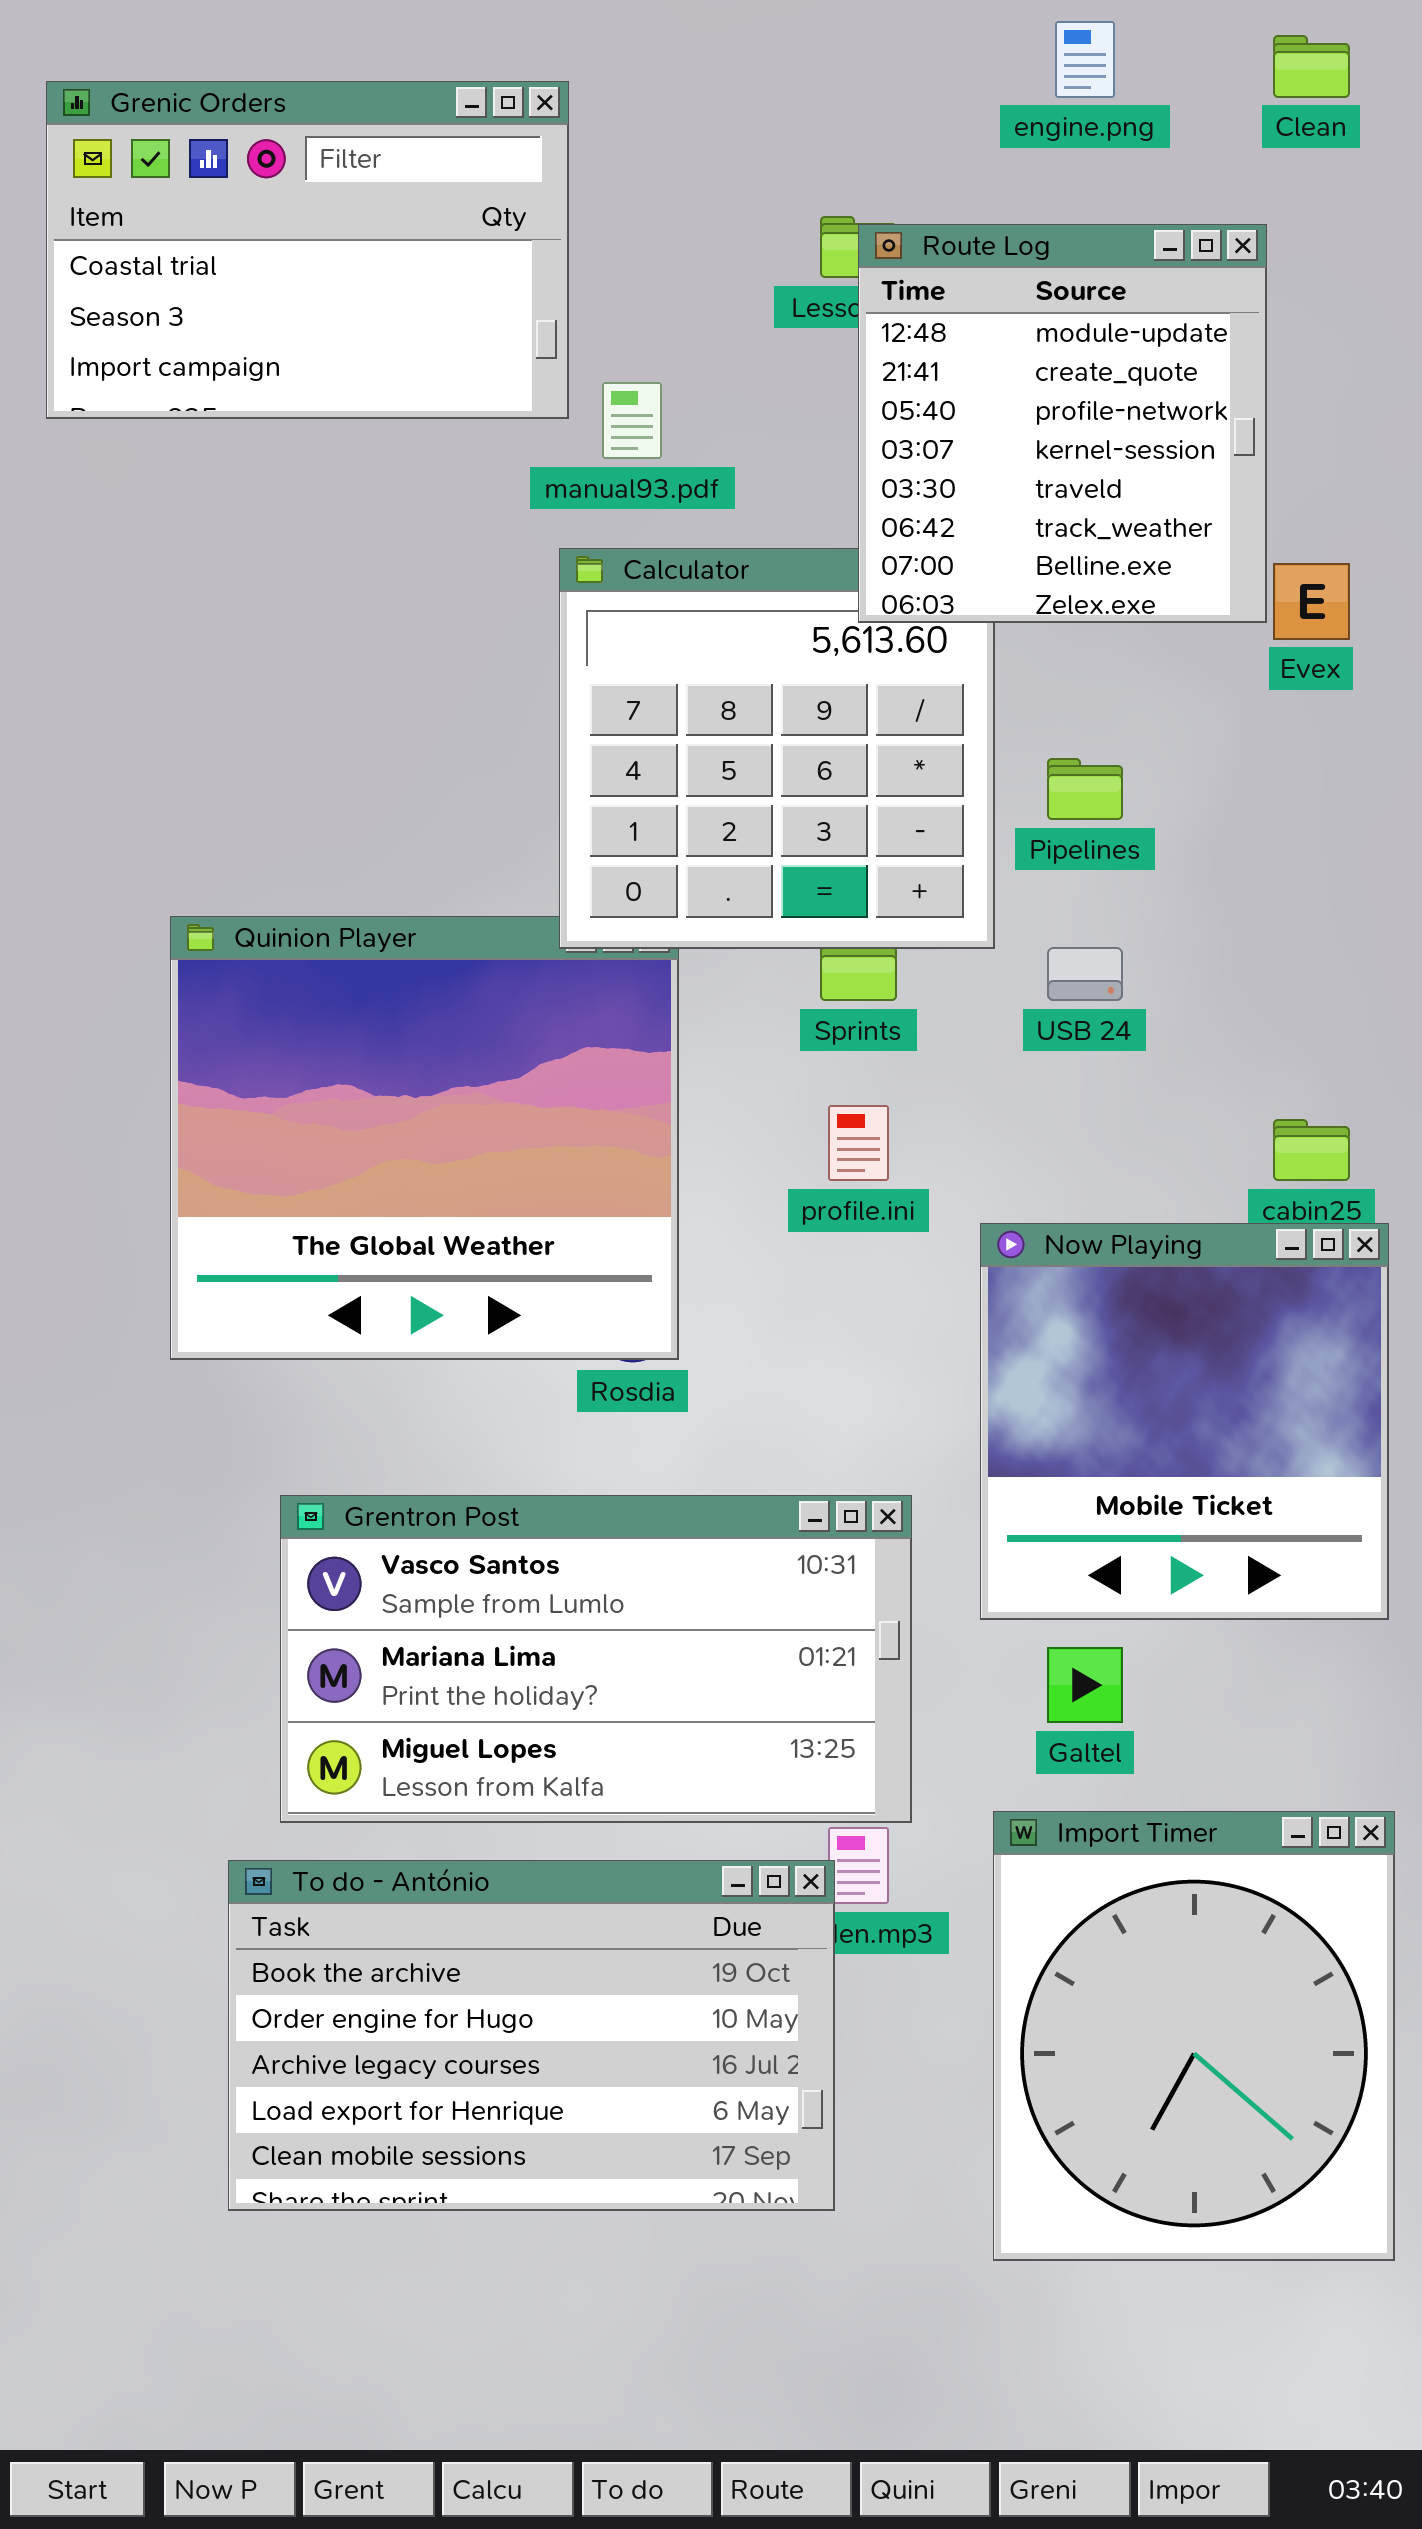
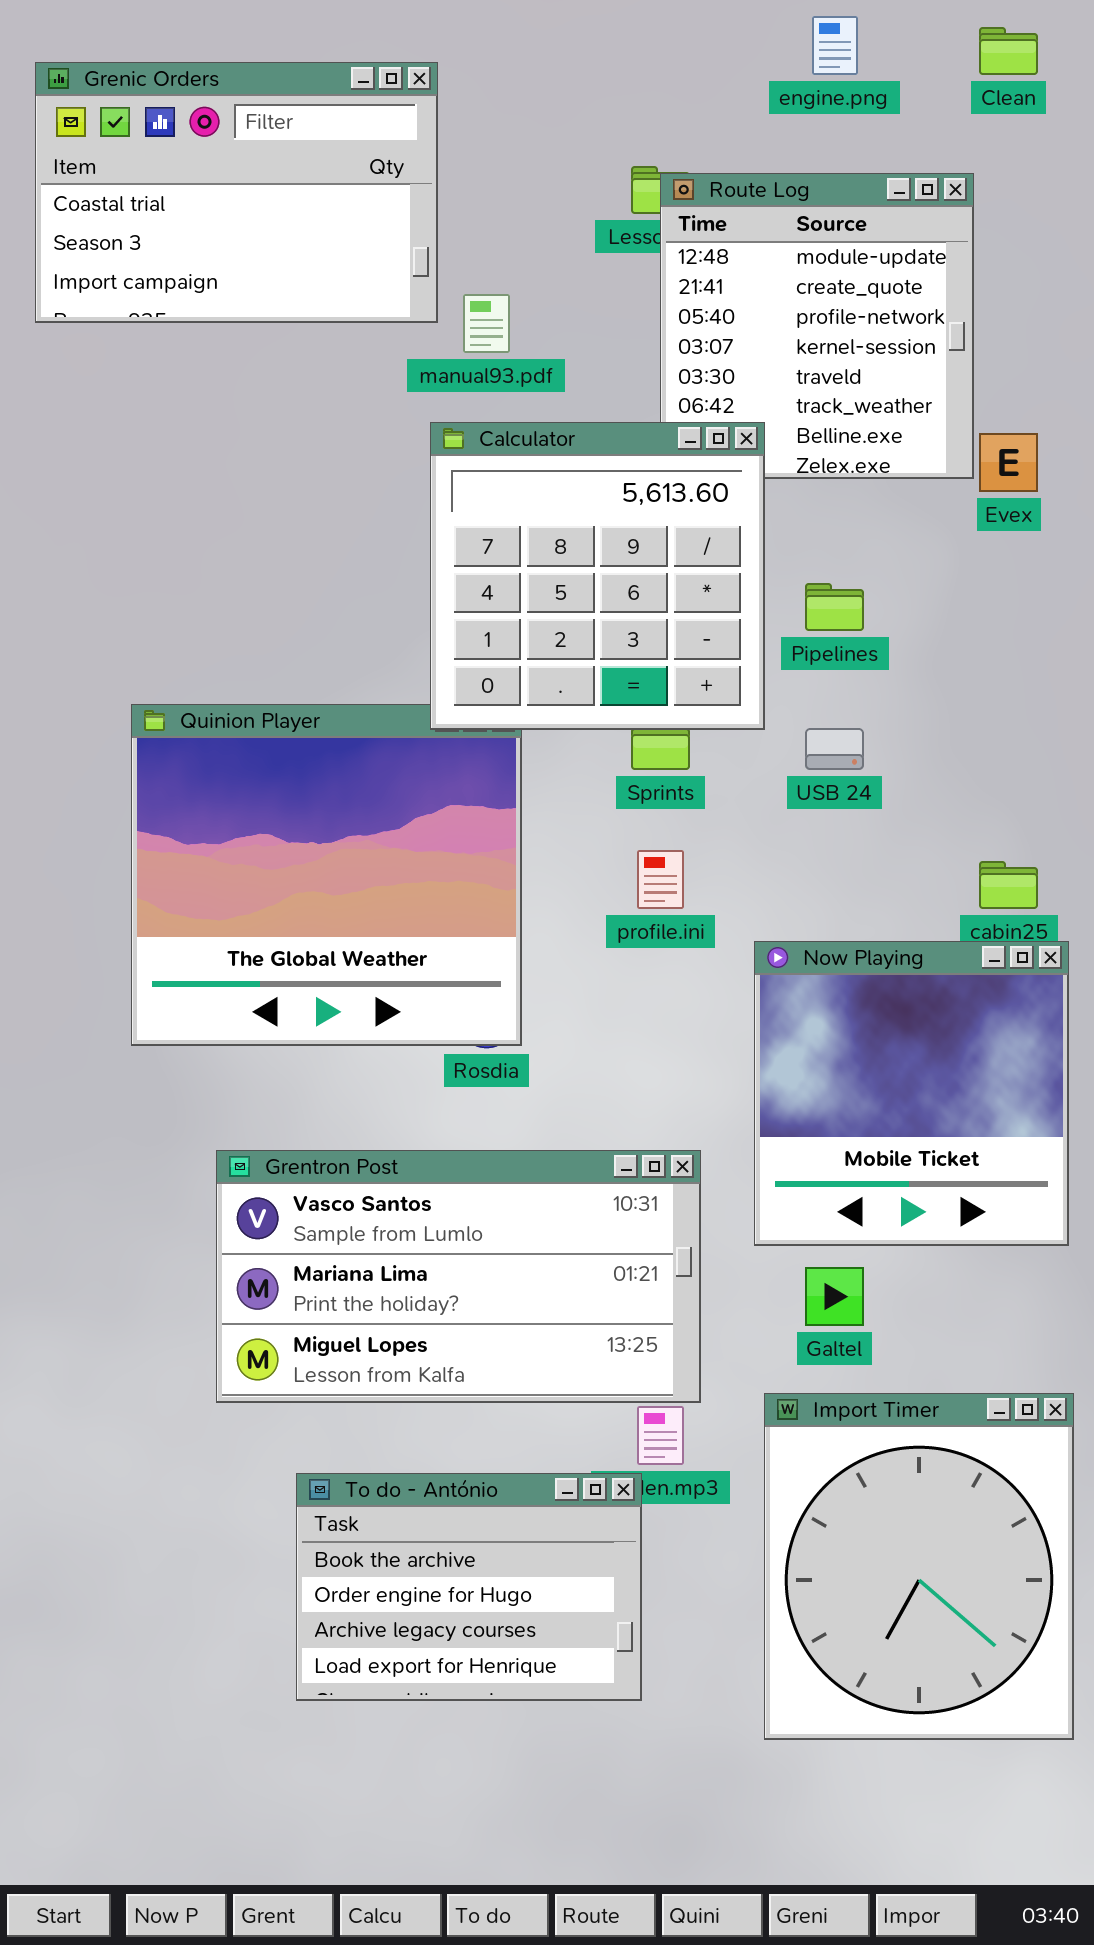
Calculator: [559,548,995,949] -> [430,422,765,730], raised
To do - António: [228,1860,835,2211] -> [296,1473,642,1701], resized

